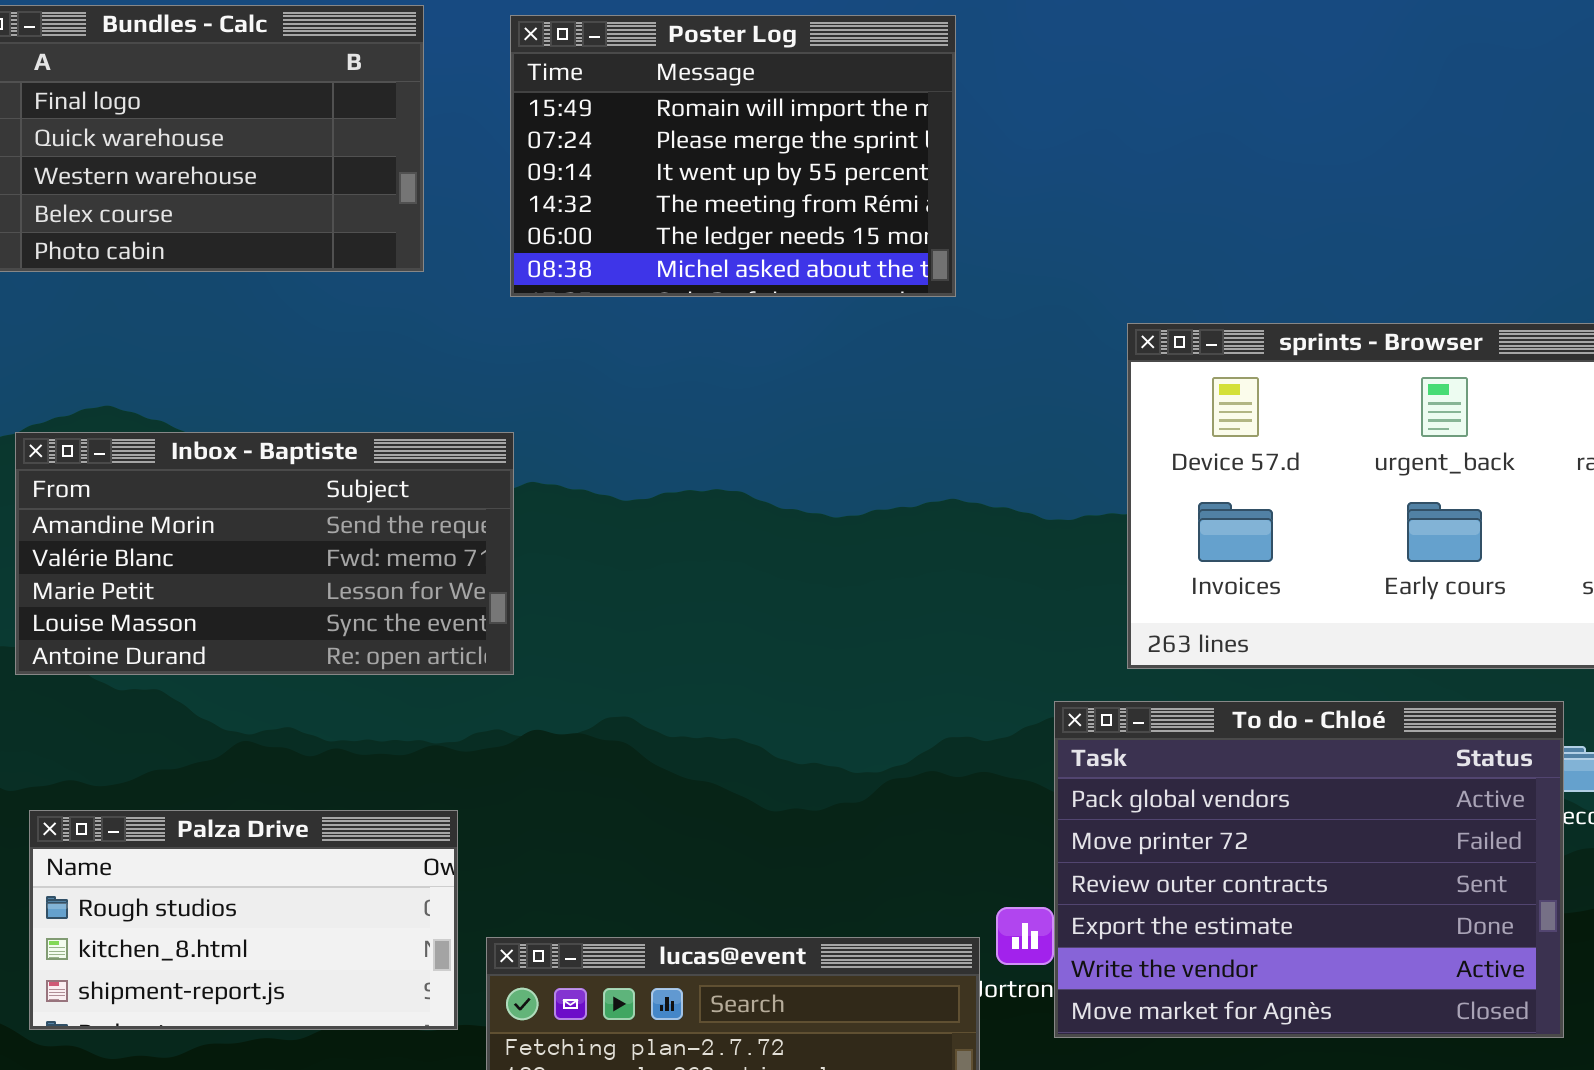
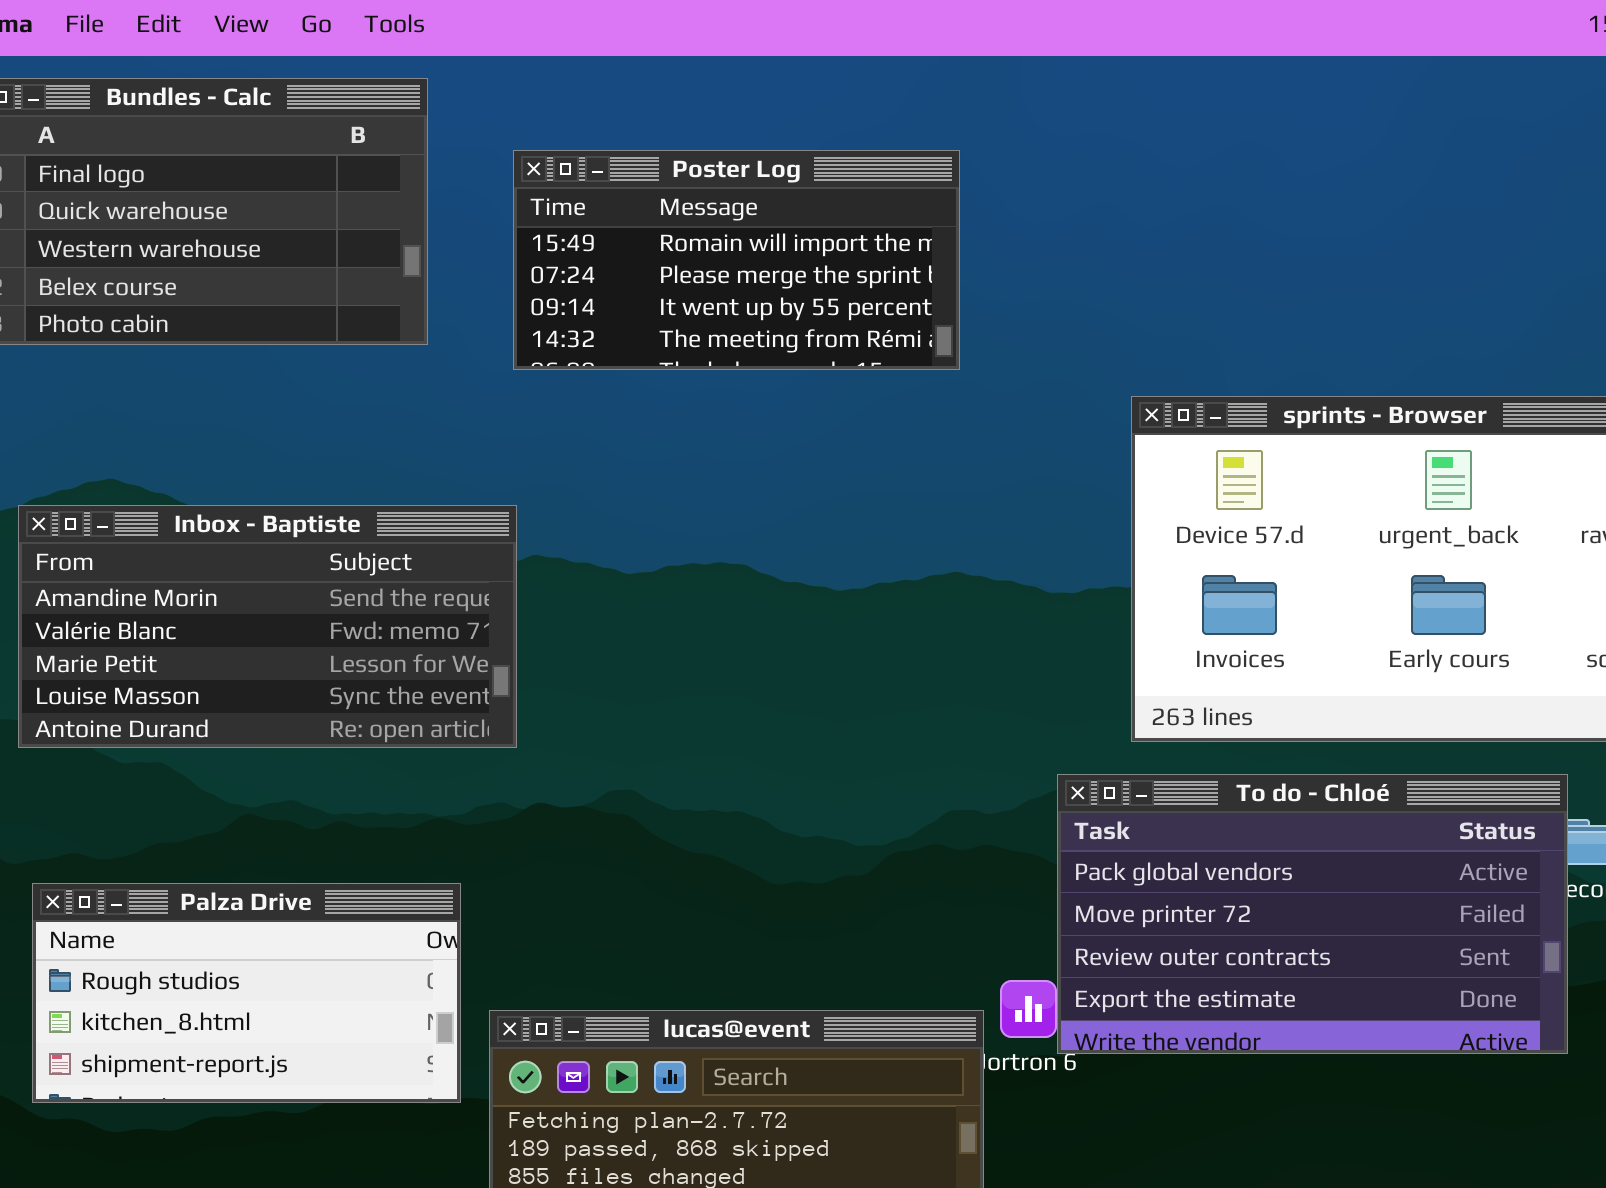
Poster Log: [510,15,956,297] -> [513,150,960,370], resized
To do - Chloé: [1054,701,1564,1038] -> [1057,774,1568,1054], resized

